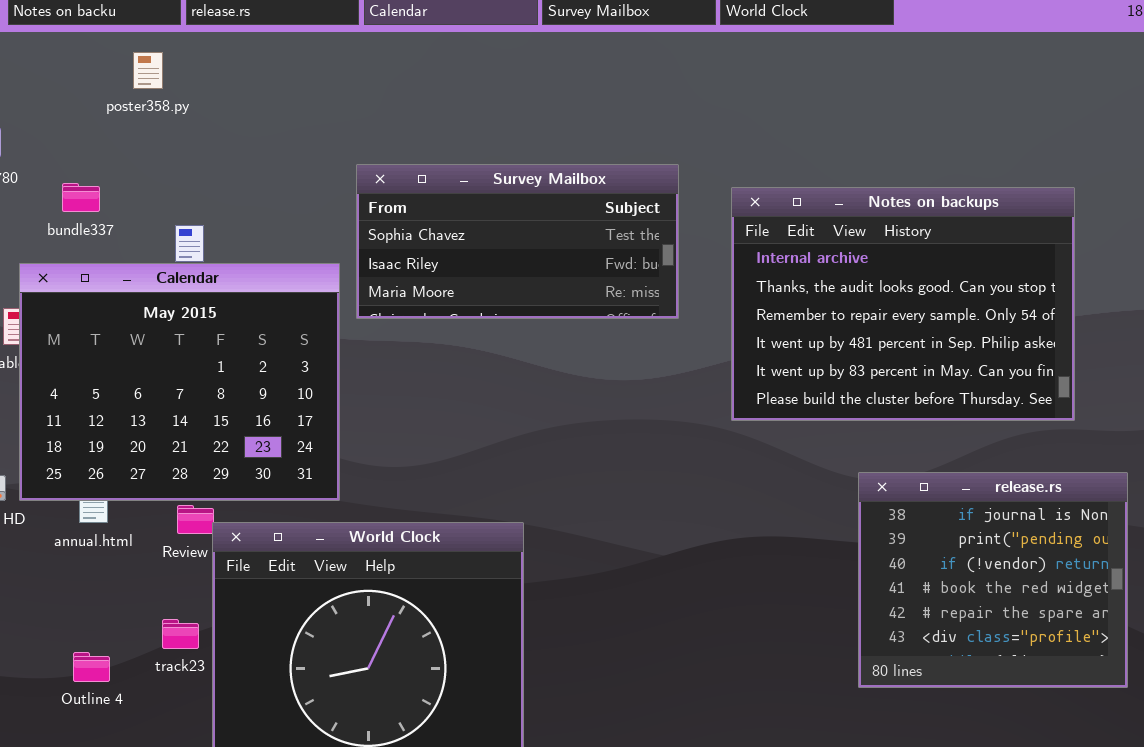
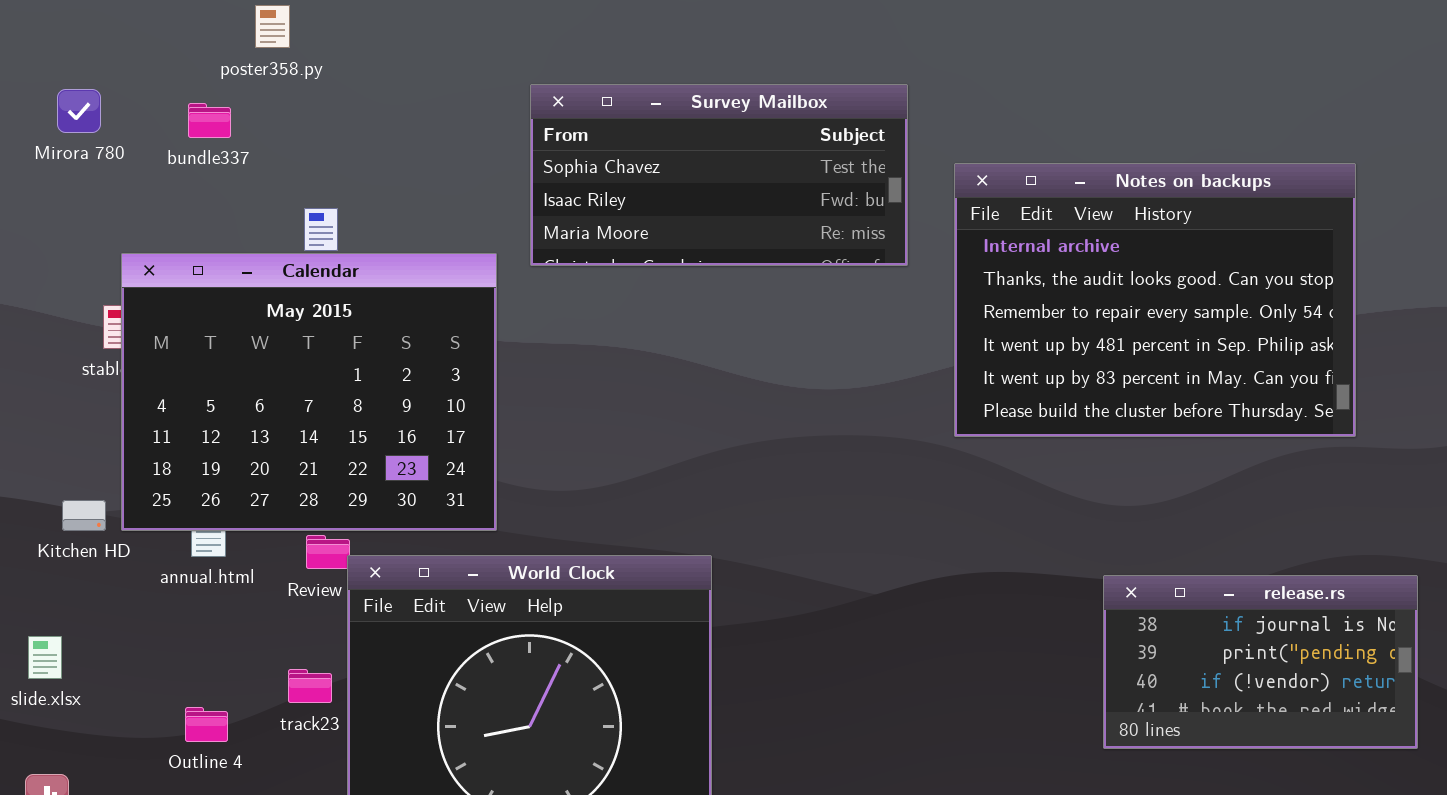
Survey Mailbox: [356,164,679,319] -> [530,84,908,266], moved
bundle337: [62,183,100,212] -> [188,103,231,138], moved
release.rs: [858,472,1128,688] -> [1103,575,1418,749], resized

